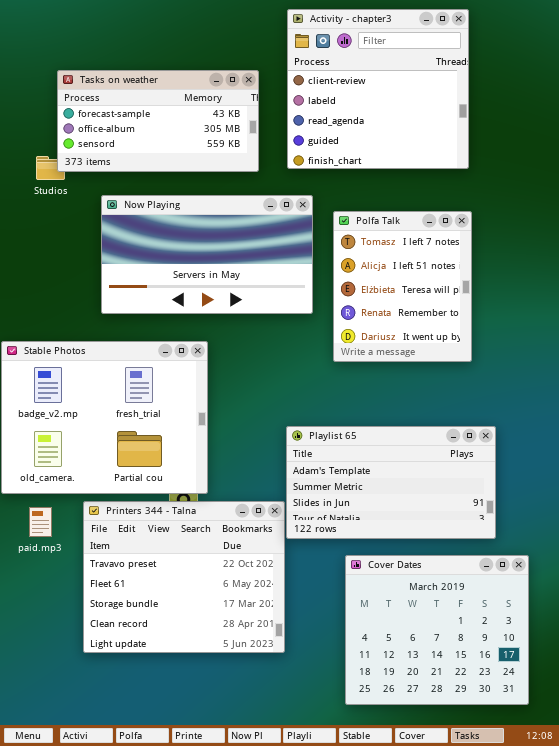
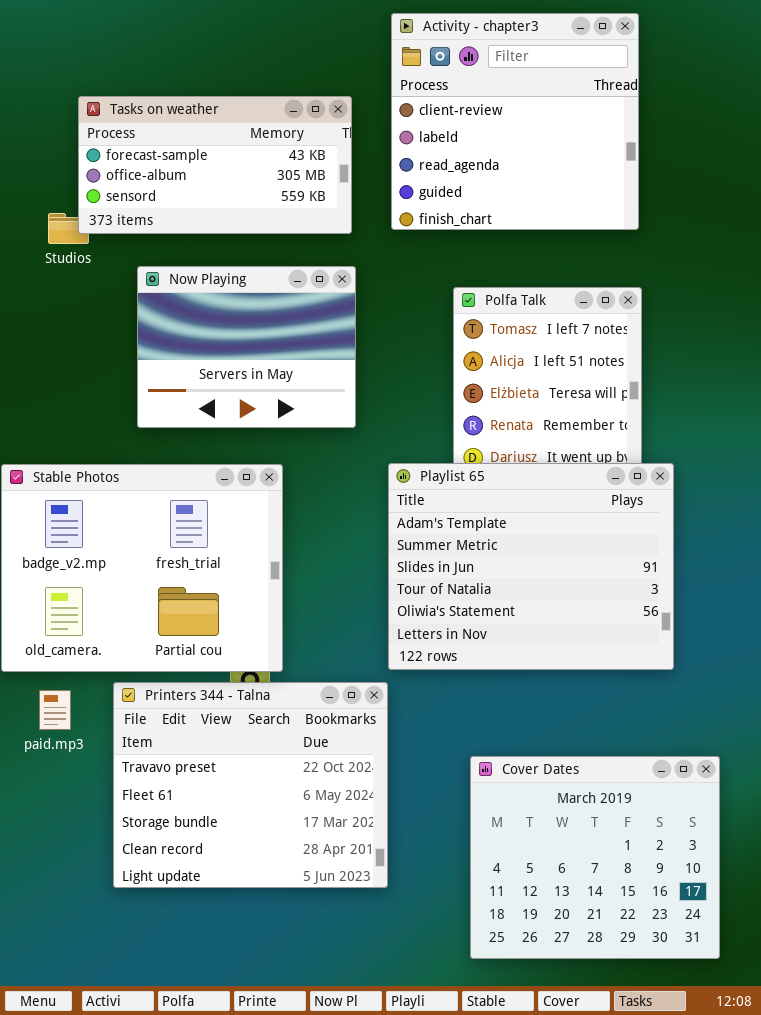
Now Playing: [101,195,313,314] -> [137,266,356,428], resized
Playlist 65: [286,426,496,539] -> [388,463,674,670], moved, resized

